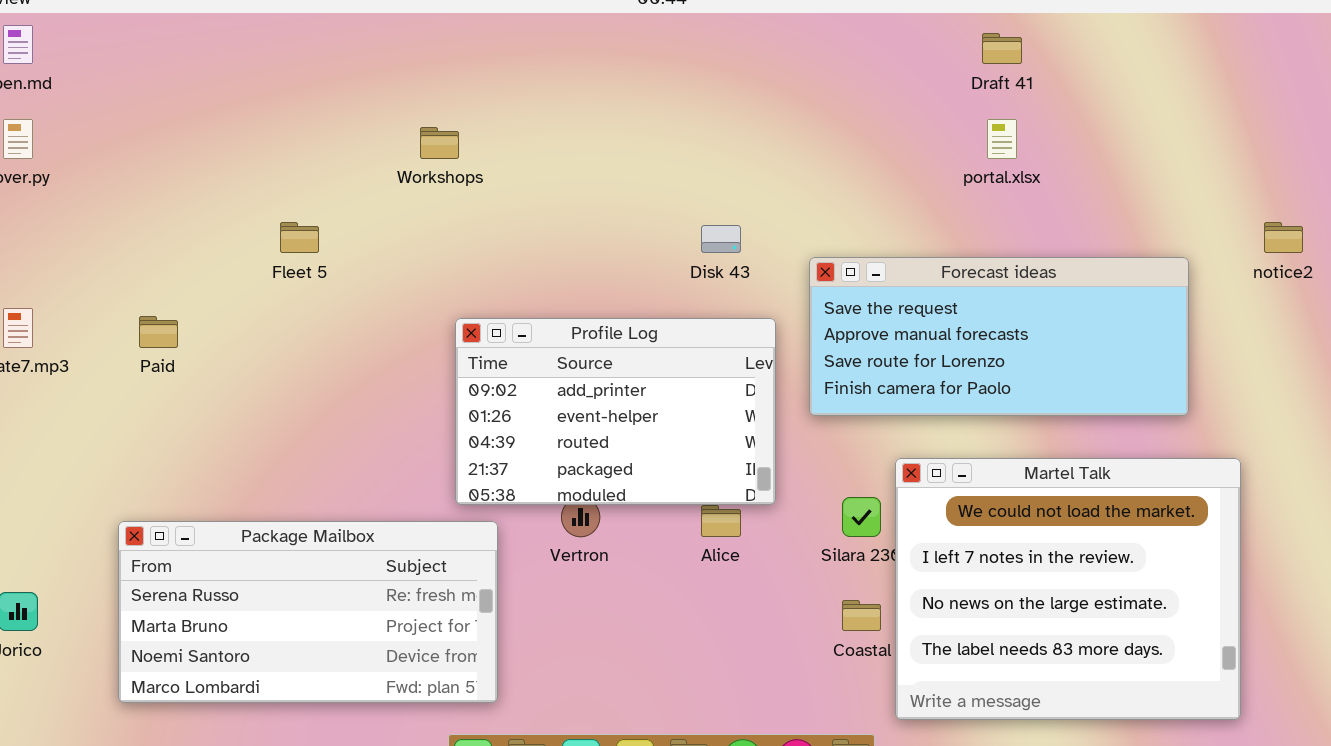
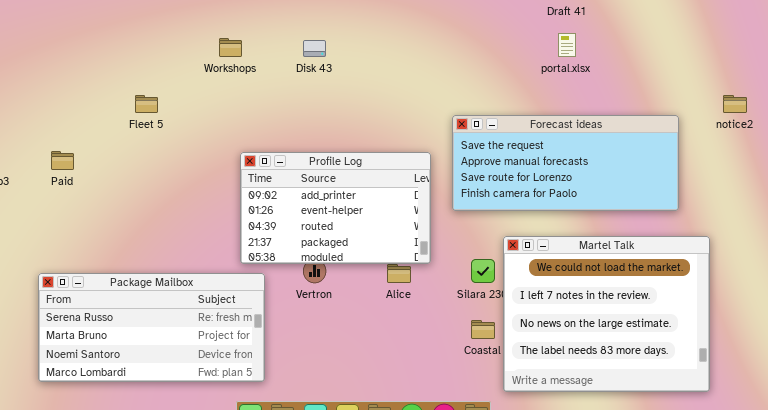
Disk 43: [701,225,741,253] -> [303,40,326,57], moved

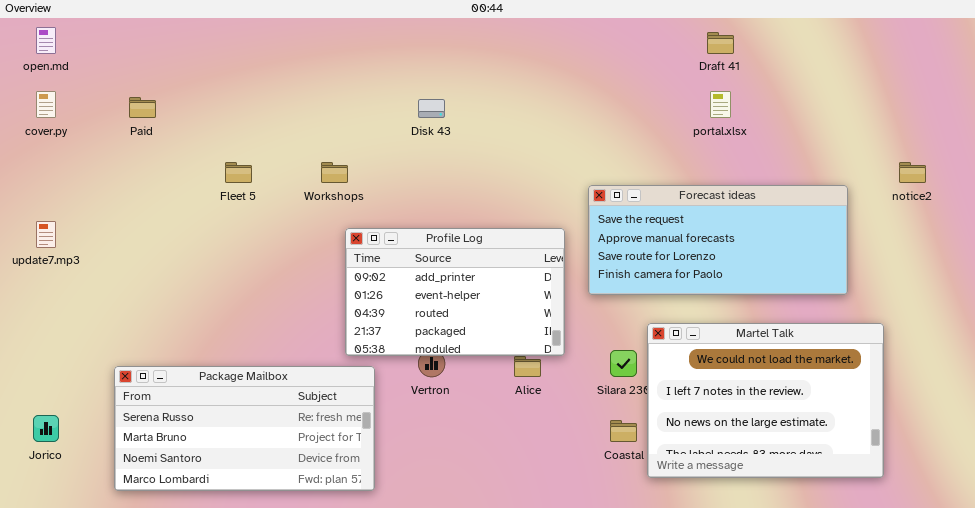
Workshops: [219,38,242,57] -> [321,162,348,183], moved
Paid: [51,151,74,170] -> [129,97,156,118], moved
Martel Talk: [503,236,710,392] -> [647,323,884,478], resized

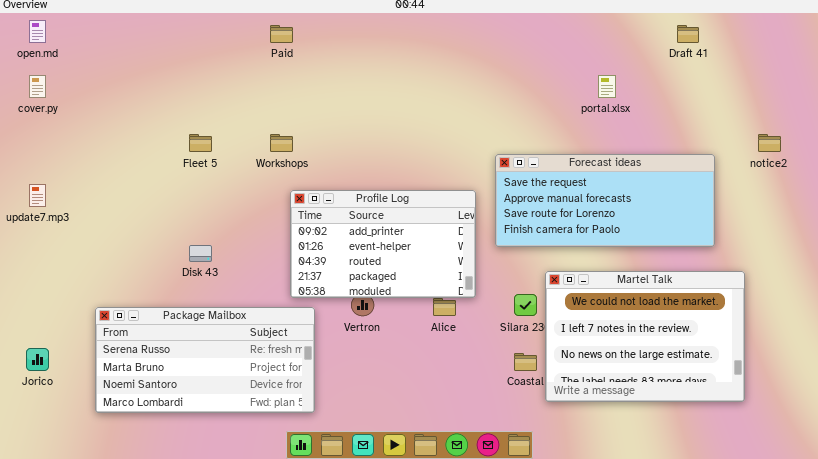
Draft 41: [707,32,734,54] -> [677,25,699,43], moved
Paid: [129,97,156,118] -> [270,25,293,43], moved
Disk 43: [418,99,445,118] -> [189,245,212,262], moved

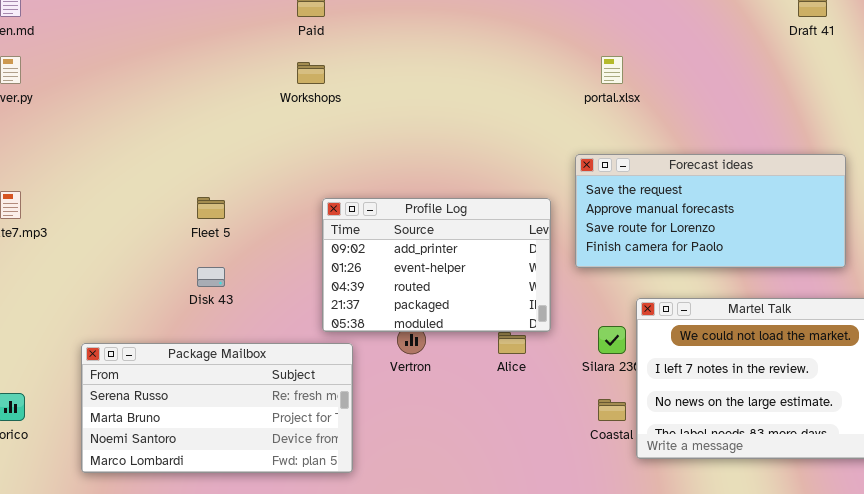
portal.xlsx: [598,75,616,98] -> [601,56,623,84], moved
Fleet 5: [189,134,212,152] -> [197,197,225,219], moved
Workshops: [270,134,293,152] -> [297,62,325,84], moved

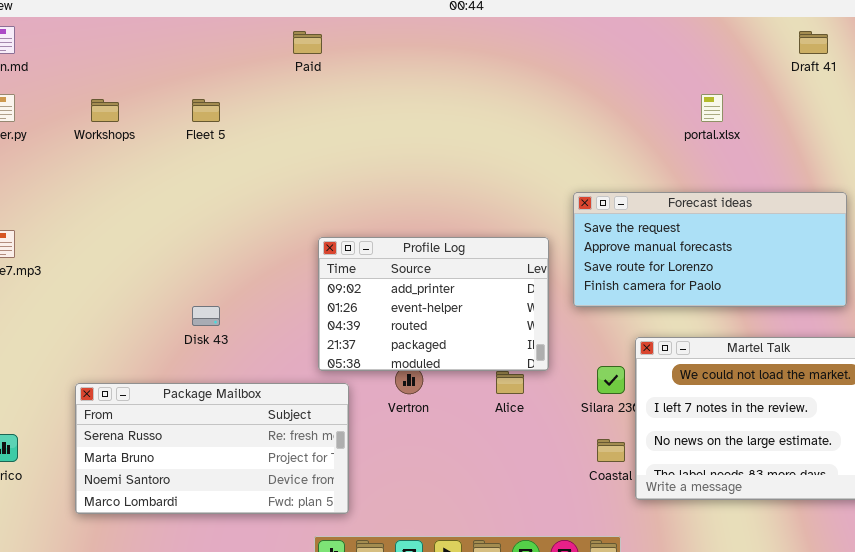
portal.xlsx: [601,56,623,84] -> [701,94,723,122], moved
Workshops: [297,62,325,84] -> [91,99,119,122], moved
Fleet 5: [197,197,225,219] -> [192,99,220,122], moved

